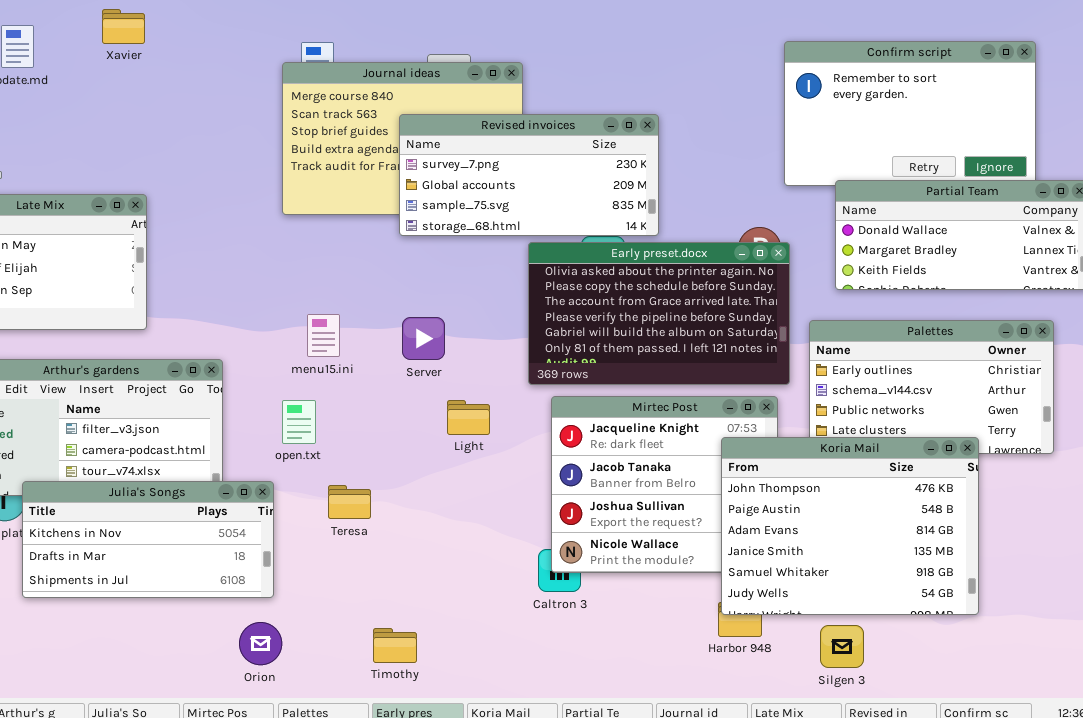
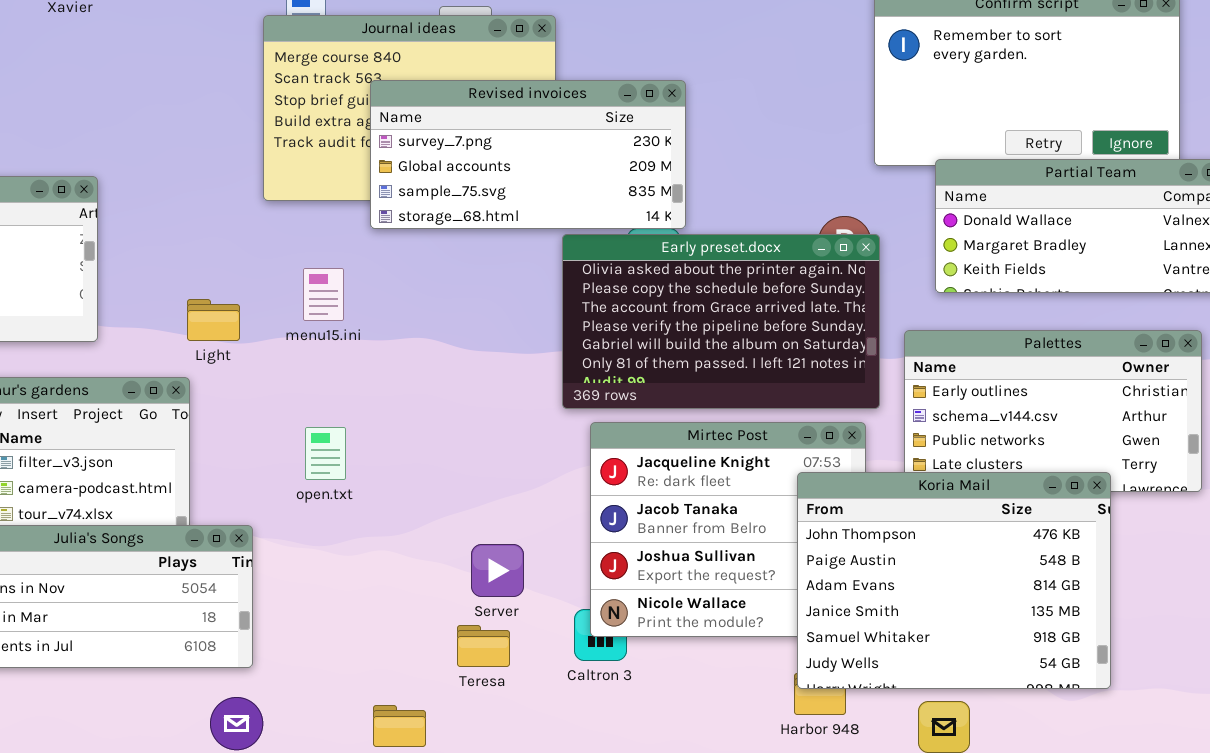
Revised invoices: [399,114,659,236] -> [370,80,686,229], moved
menu15.ini: [307,314,340,357] -> [303,268,344,321], moved
Server: [402,317,445,360] -> [471,544,524,597], moved
open.txt: [282,400,316,444] -> [305,427,346,480], moved
Light: [447,400,490,435] -> [187,299,240,341], moved
Teresa: [328,485,371,519] -> [457,625,510,667], moved

